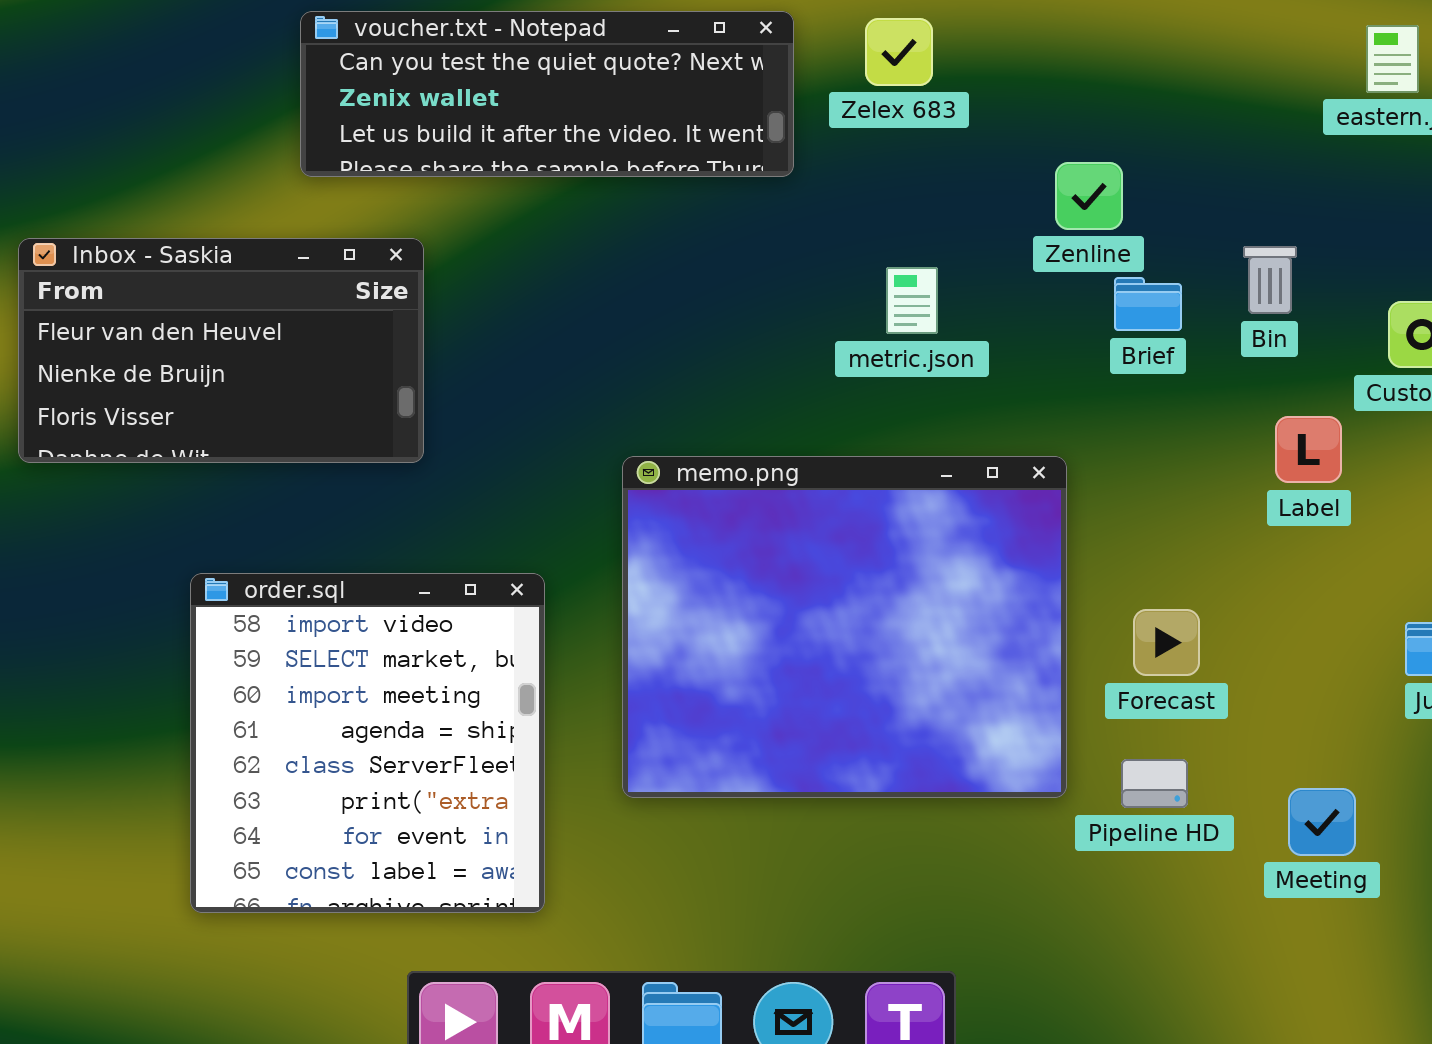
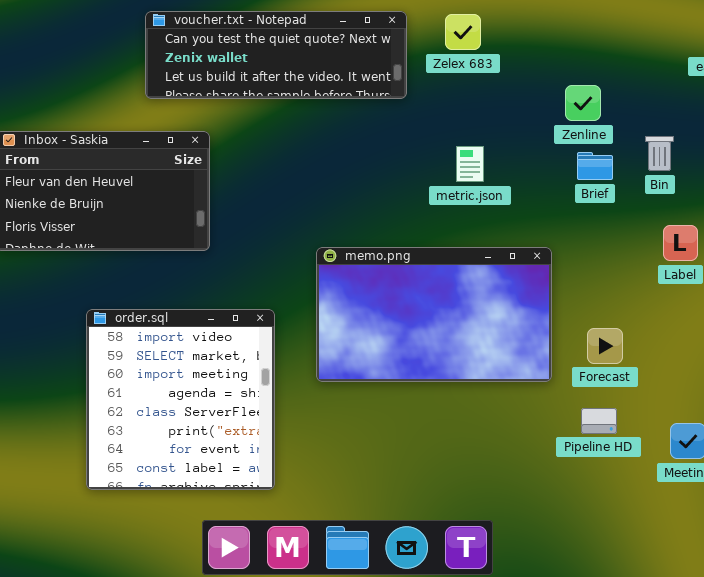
Zenline: [1055,162,1123,230] -> [565,85,601,121], moved
memo.png: [622,456,1067,798] -> [316,247,552,382], resized

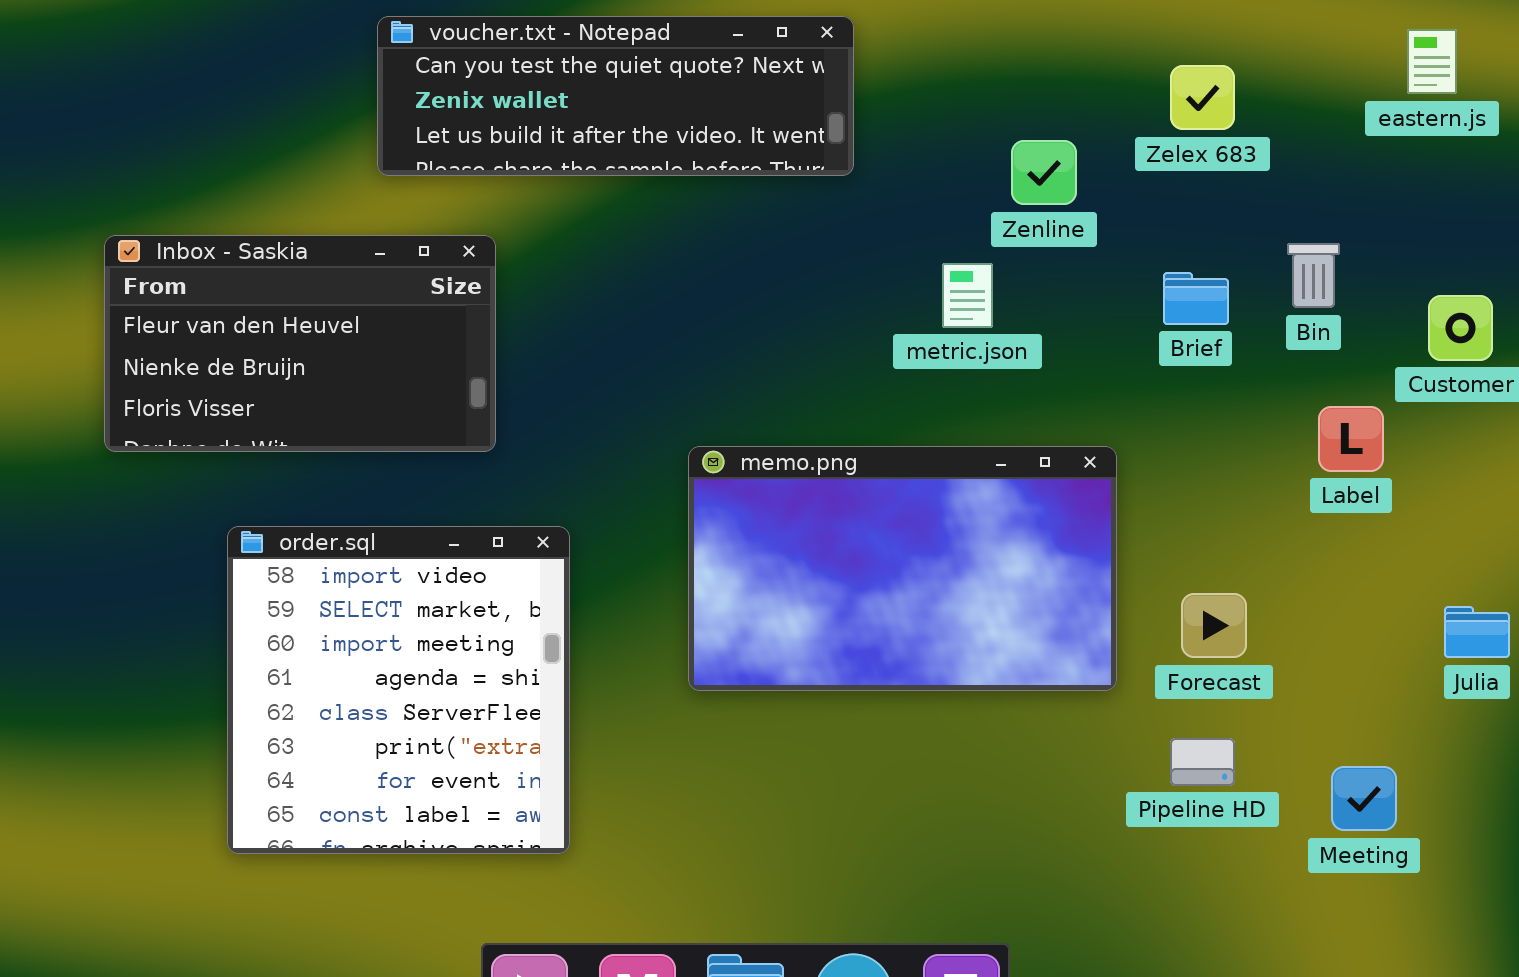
Zelex 683: [445,14,481,50] -> [1170,65,1235,130], moved
Zenline: [565,85,601,121] -> [1011,140,1077,205], moved
order.sql: [86,309,275,490] -> [227,526,570,854], moved

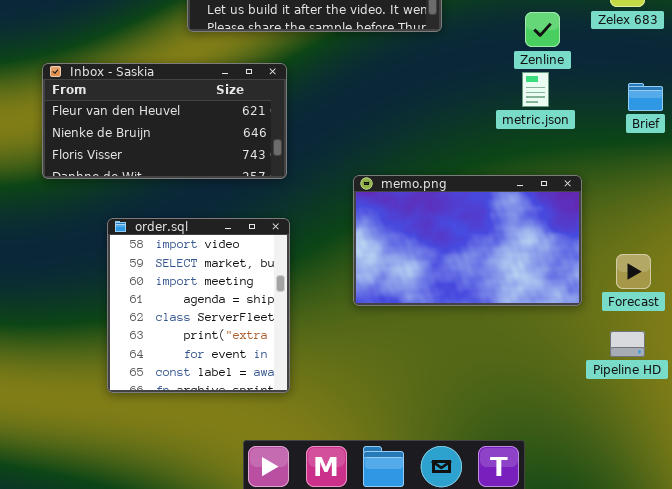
Inbox - Saskia: [104,235,496,452] -> [42,63,287,179], resized
metric.json: [942,263,993,328] -> [522,72,549,107], moved
Brief: [1163,272,1229,325] -> [628,83,663,111], moved

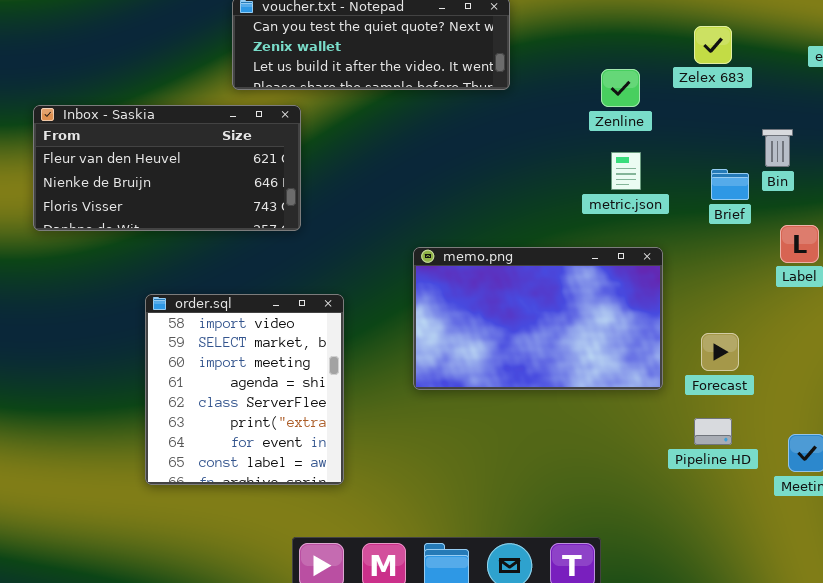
Inbox - Saskia: [42,63,287,179] -> [33,105,301,231], moved
metric.json: [522,72,549,107] -> [611,152,641,190], moved
Brief: [628,83,663,111] -> [711,169,749,200], moved

